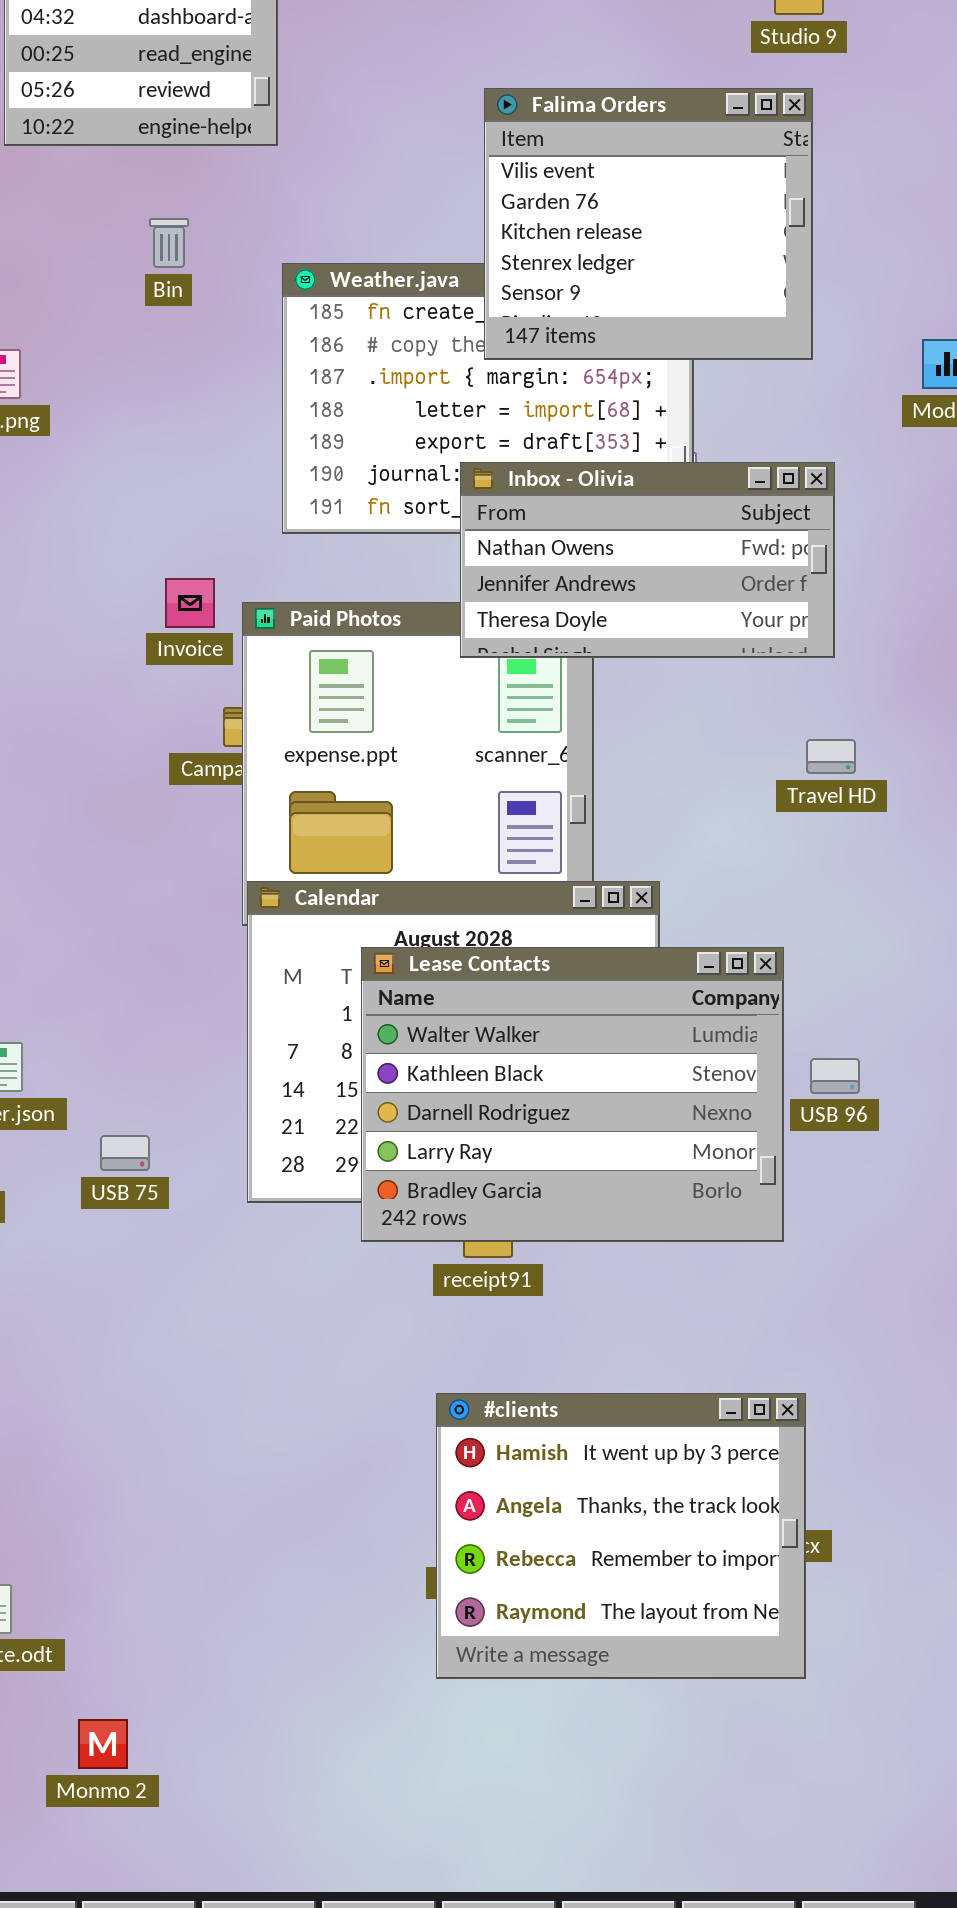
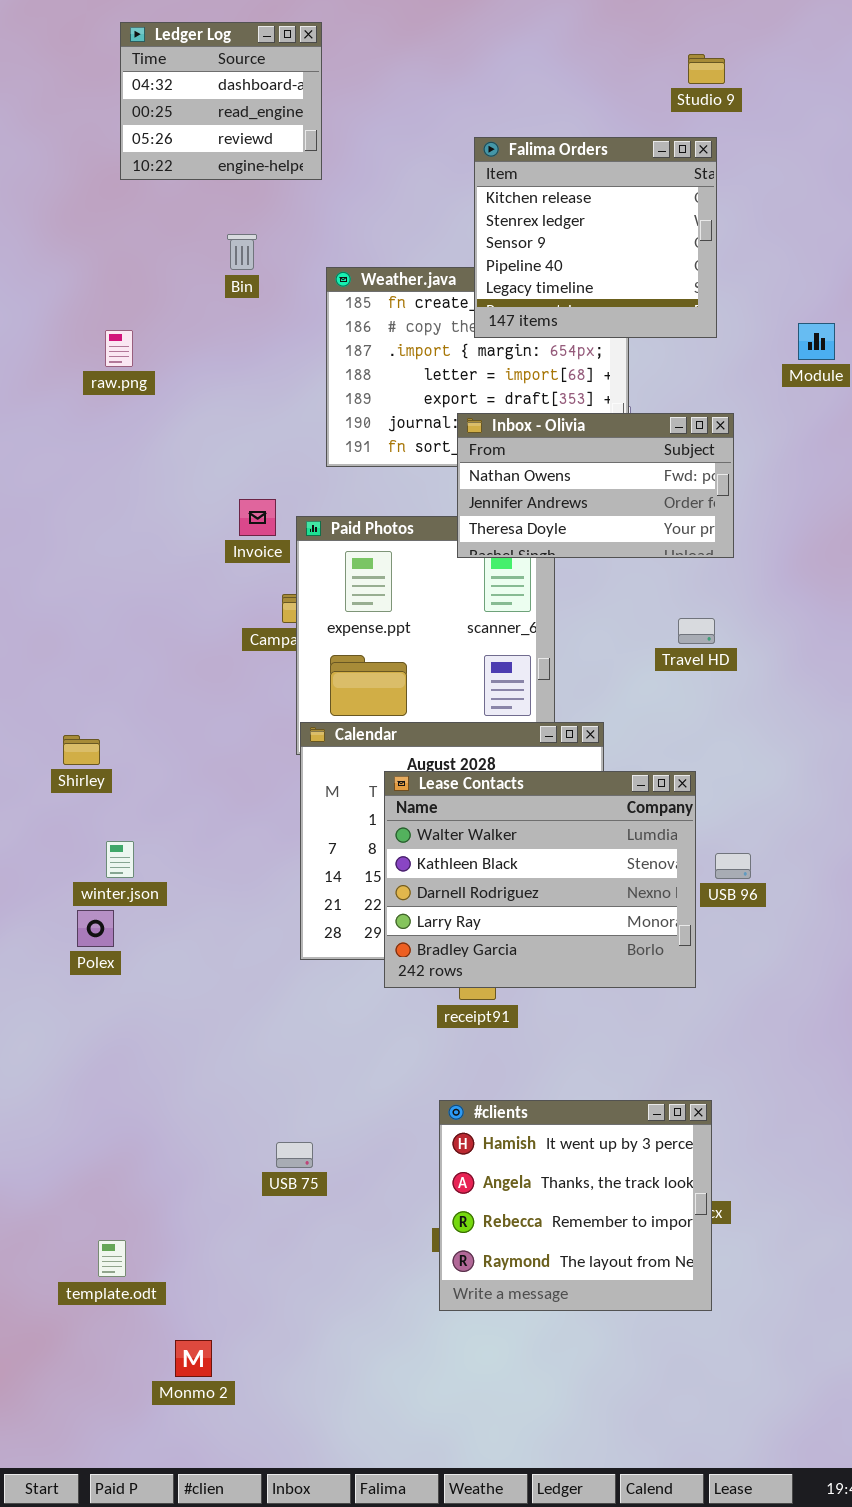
Falima Orders: [484,88,813,360] -> [474,137,717,338], scrolled down 2 rows
Travel HD: [806,739,856,774] -> [678,618,715,644], moved
USB 75: [100,1135,150,1171] -> [276,1142,313,1168], moved

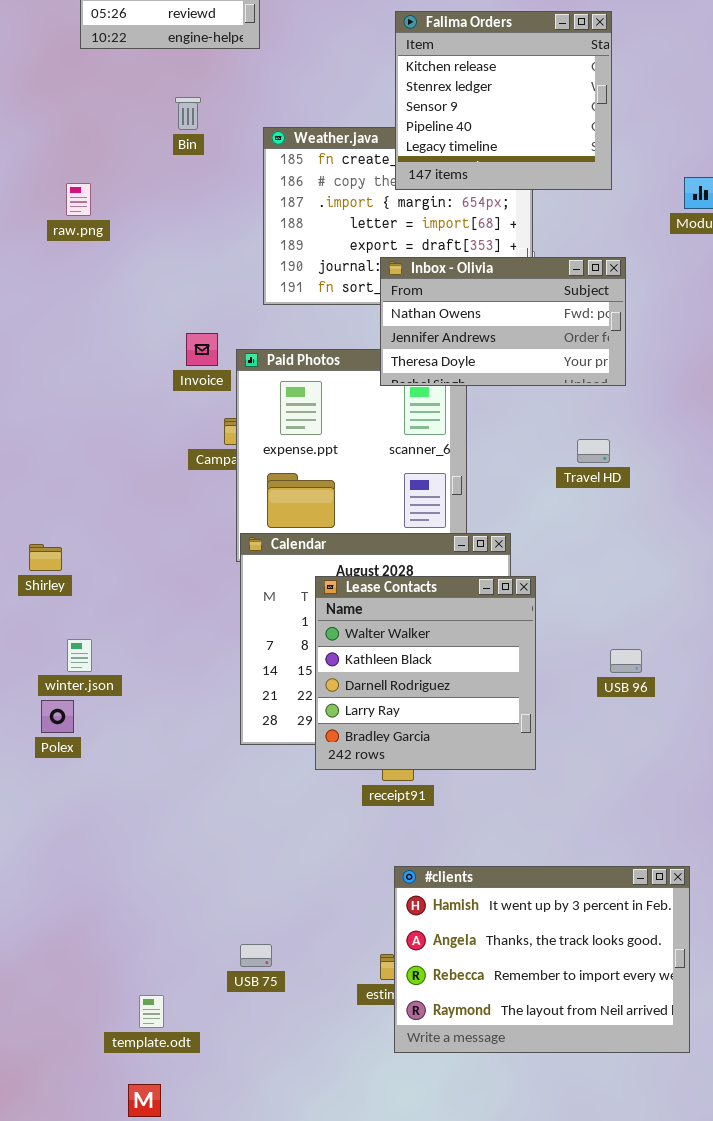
Lease Contacts: [384,771,696,988] -> [315,576,536,770], resized
#clients: [439,1100,712,1311] -> [394,866,690,1053], moved, resized
USB 75: [276,1142,313,1168] -> [240,944,272,967], moved
template.odt: [98,1240,126,1277] -> [139,995,164,1028], moved

